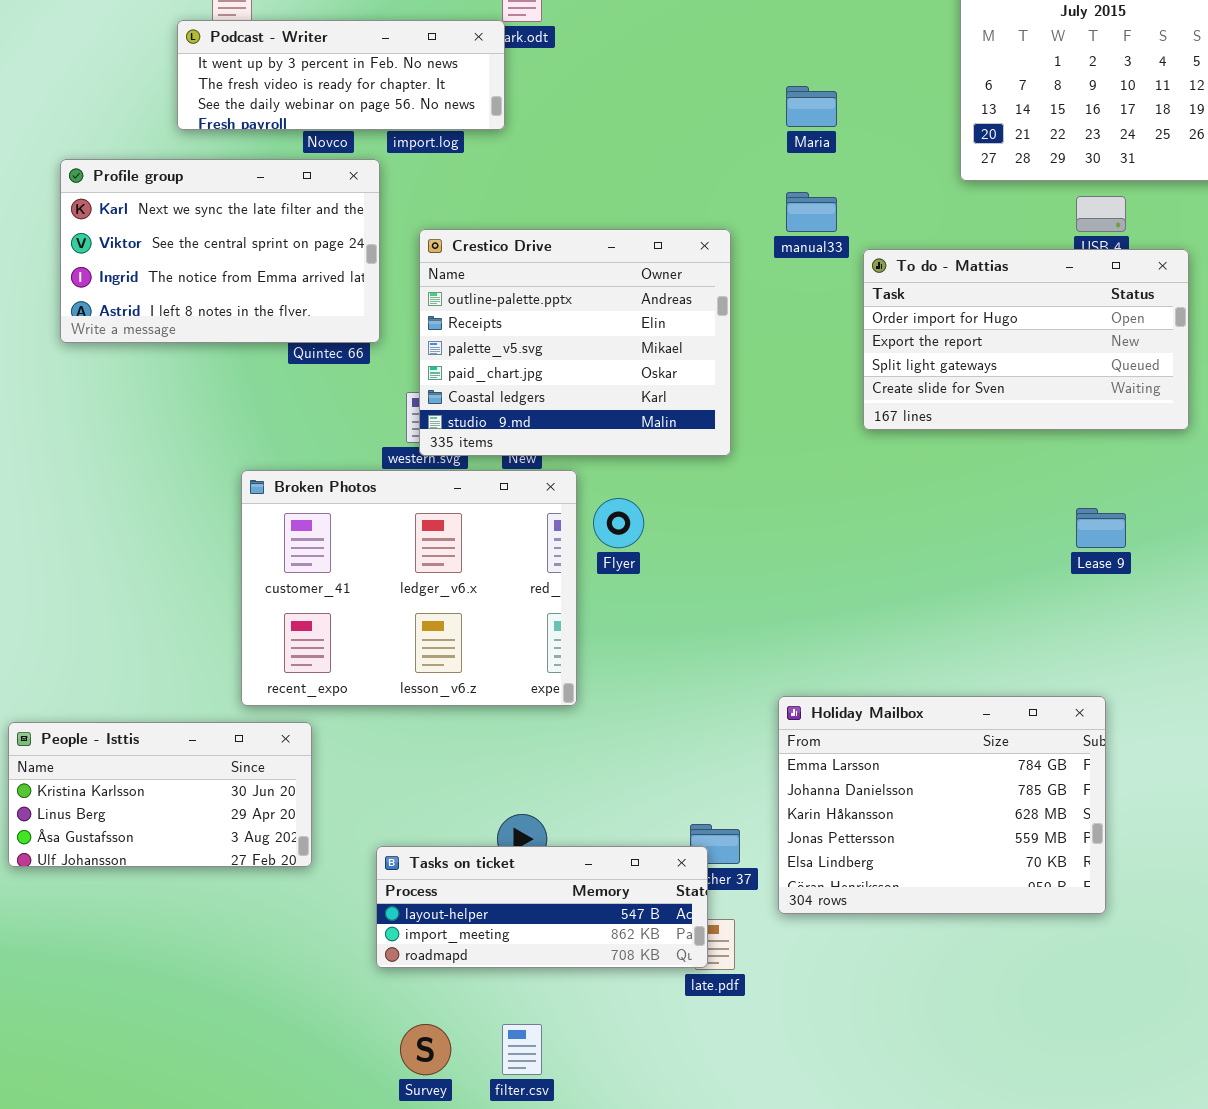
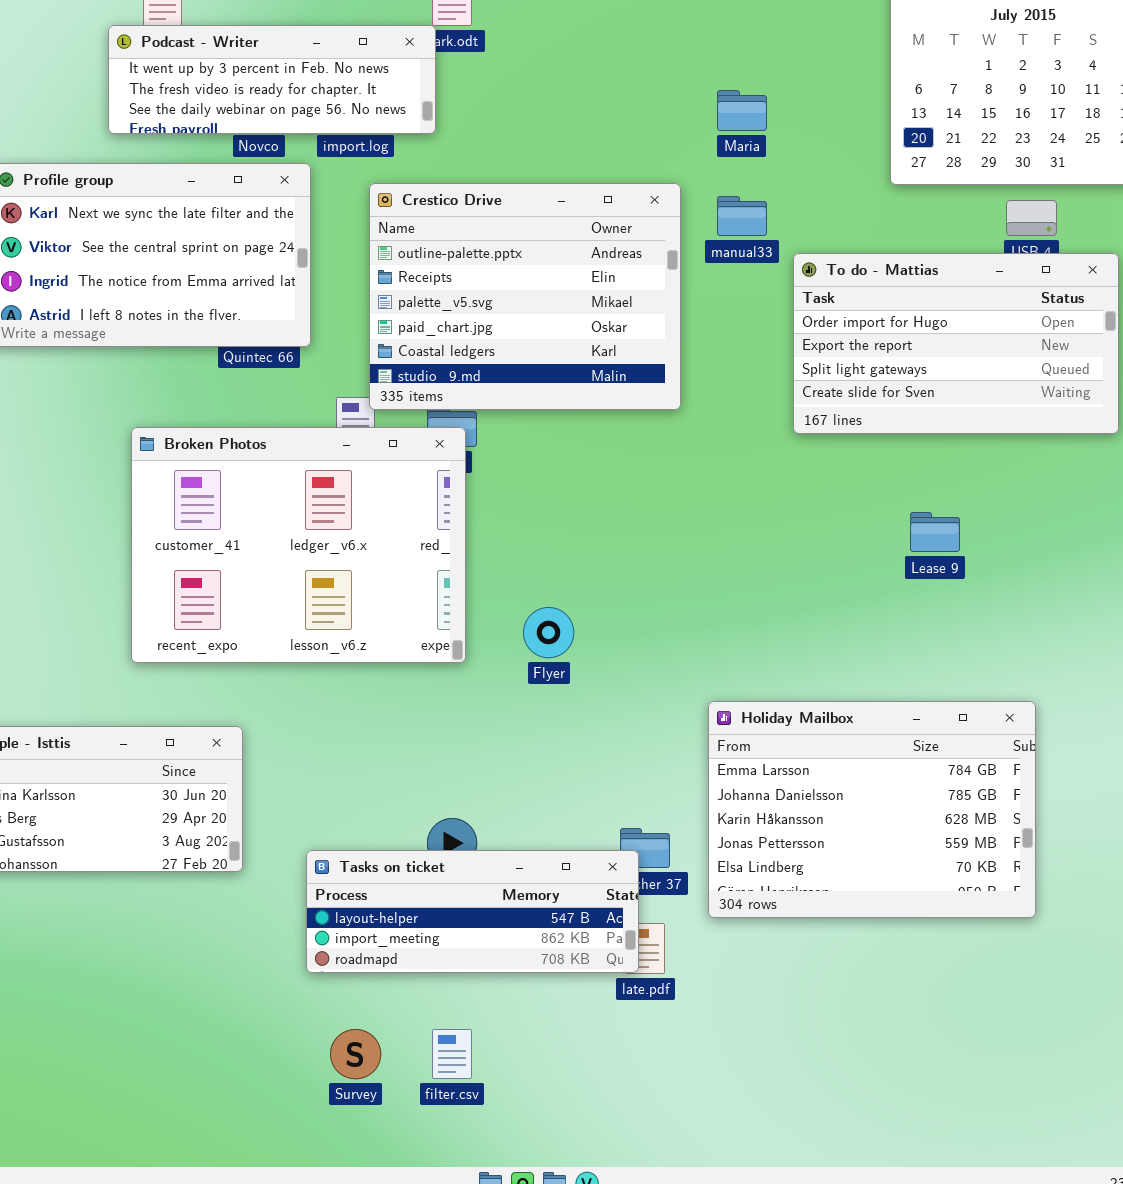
Crestico Drive: [419,229,731,456] -> [369,183,681,410], moved
Broken Photos: [241,470,577,706] -> [131,427,466,663], moved
Flyer: [593,498,644,548] -> [523,607,574,658], moved
Lease 9: [1076,508,1126,548] -> [910,512,960,552], moved

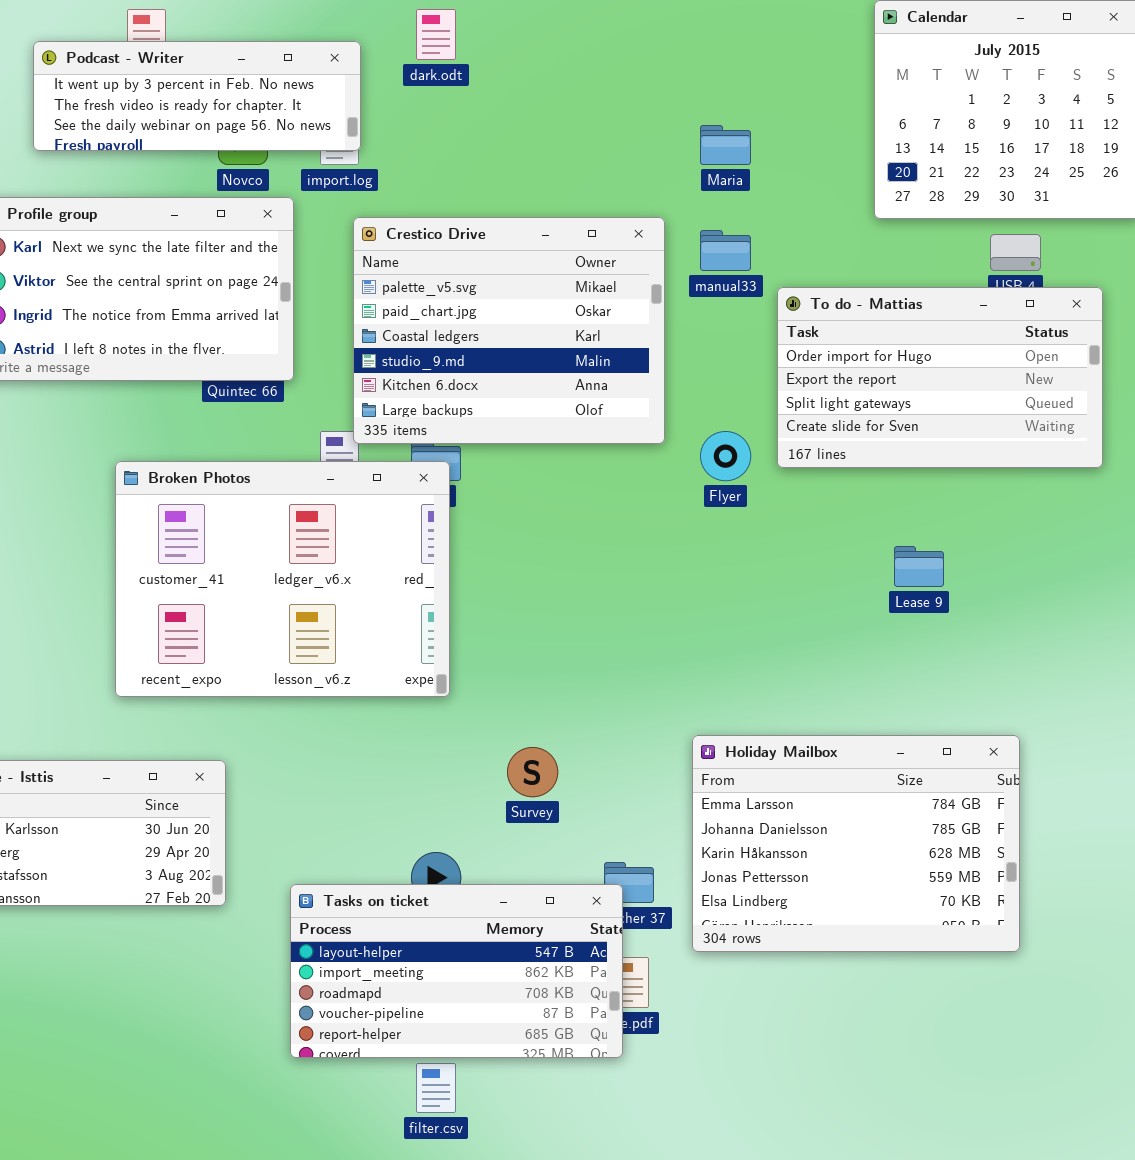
Podcast - Writer: [108,25,436,134] -> [33,41,361,151], moved
Crestico Drive: [369,183,681,410] -> [353,217,665,444], scrolled down 2 rows
Flyer: [523,607,574,658] -> [700,431,751,481], moved
Tasks on ticket: [306,850,639,973] -> [290,884,623,1058], resized
Survey: [330,1029,381,1079] -> [507,747,558,797], moved

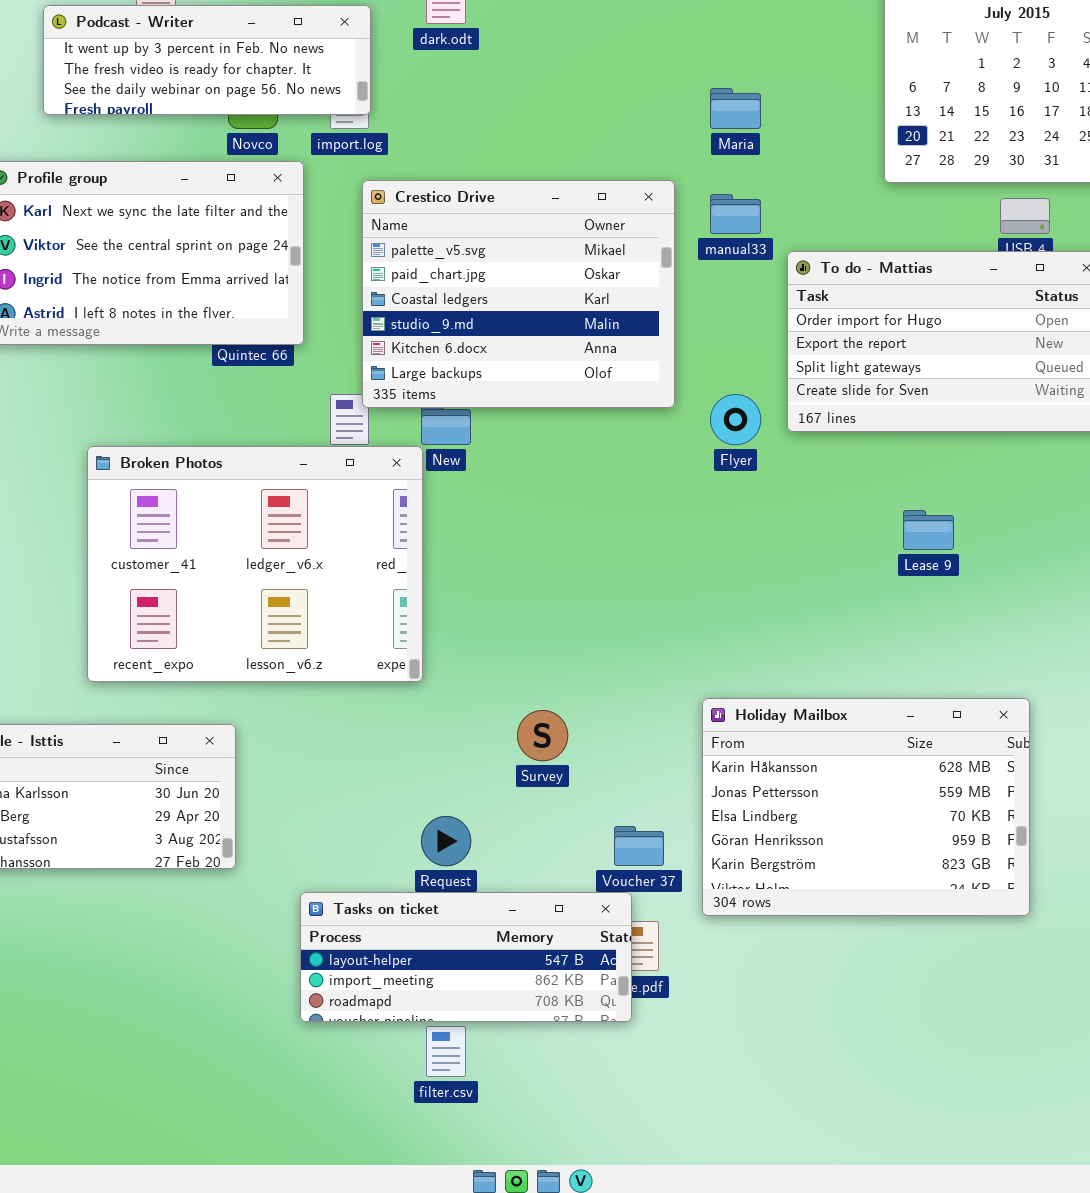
Broken Photos: [115,461,450,697] -> [87,446,423,682], moved
Holiday Mailbox: [692,735,1020,952] -> [702,698,1030,916], scrolled down 2 rows
Tasks on ticket: [290,884,623,1058] -> [300,892,632,1022], resized

